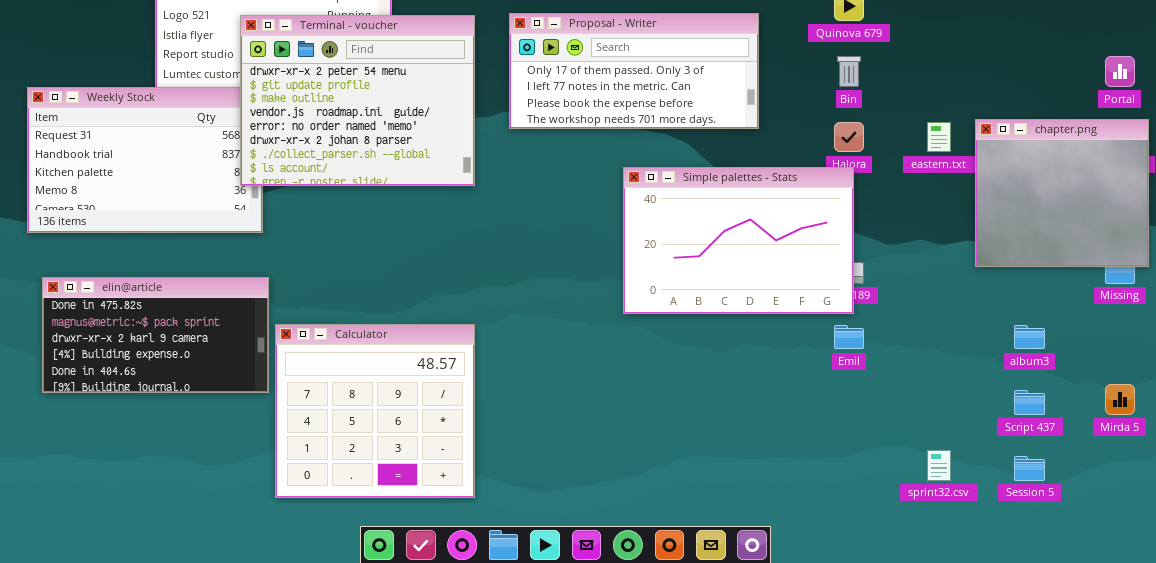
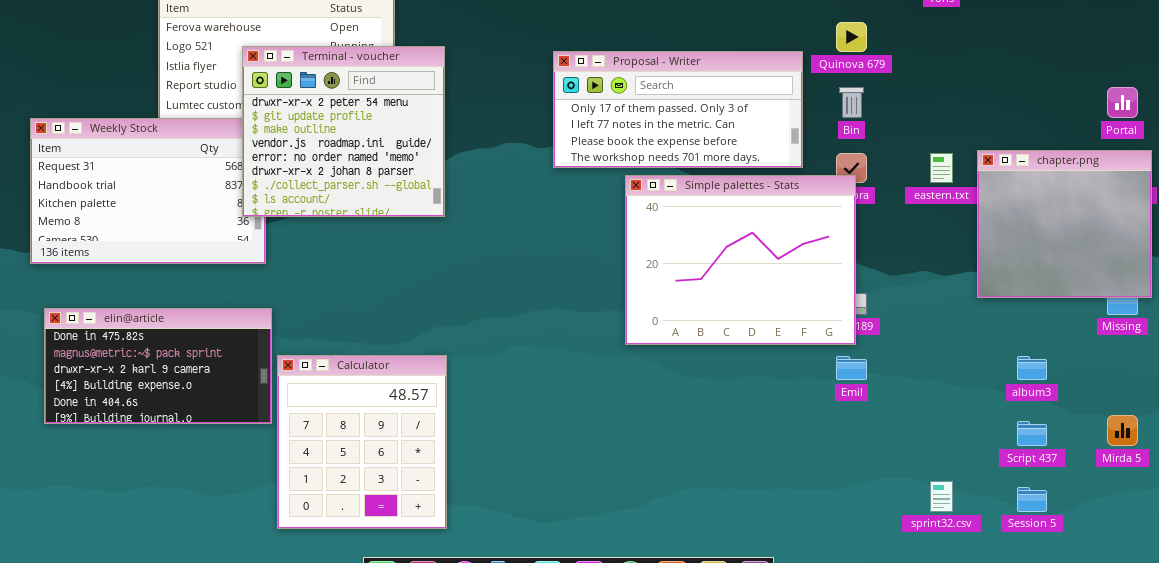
Proposal - Writer: [509,13,759,129] -> [553,51,803,168], moved
Terminal - voucher: [240,15,475,186] -> [242,46,445,217], resized
Simple palettes - Stats: [623,167,854,314] -> [625,175,856,345], resized
Calculator: [275,324,475,498] -> [277,355,447,529], resized

